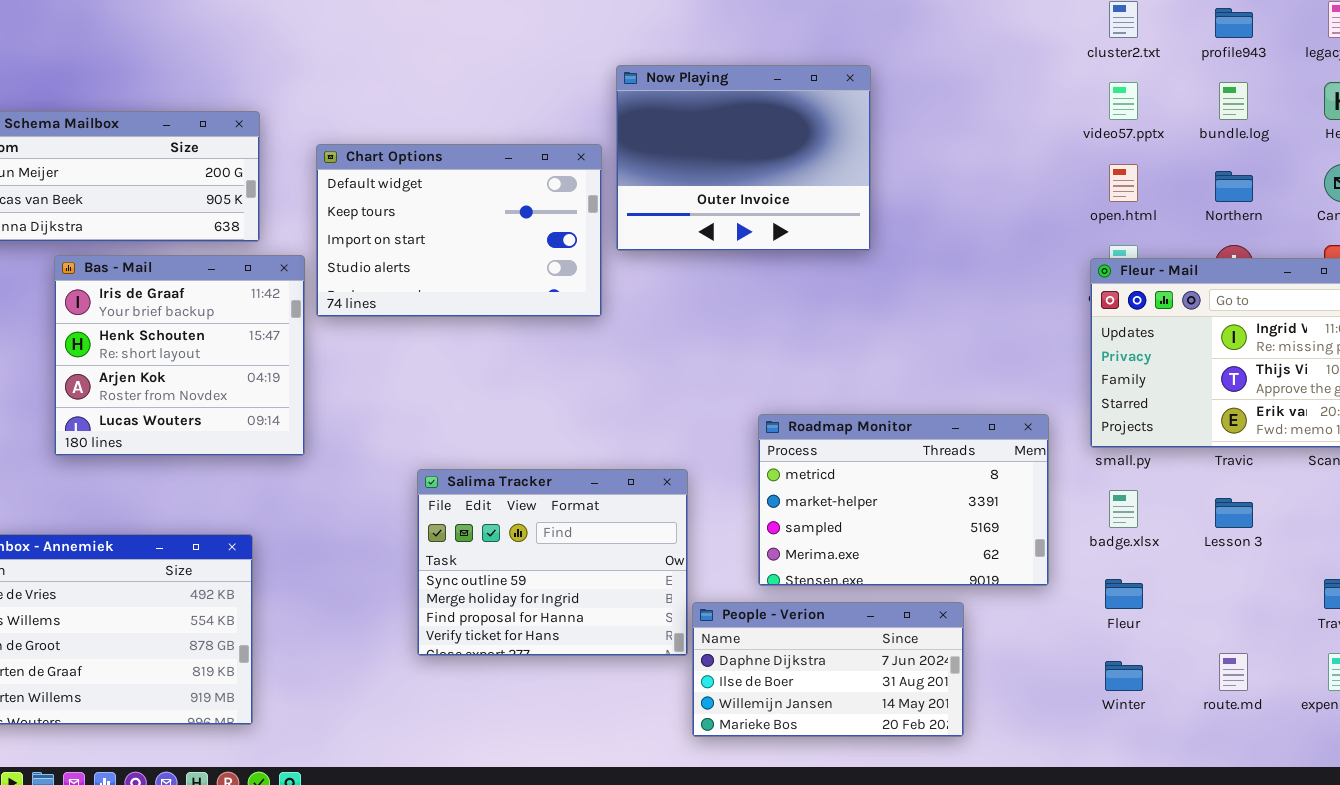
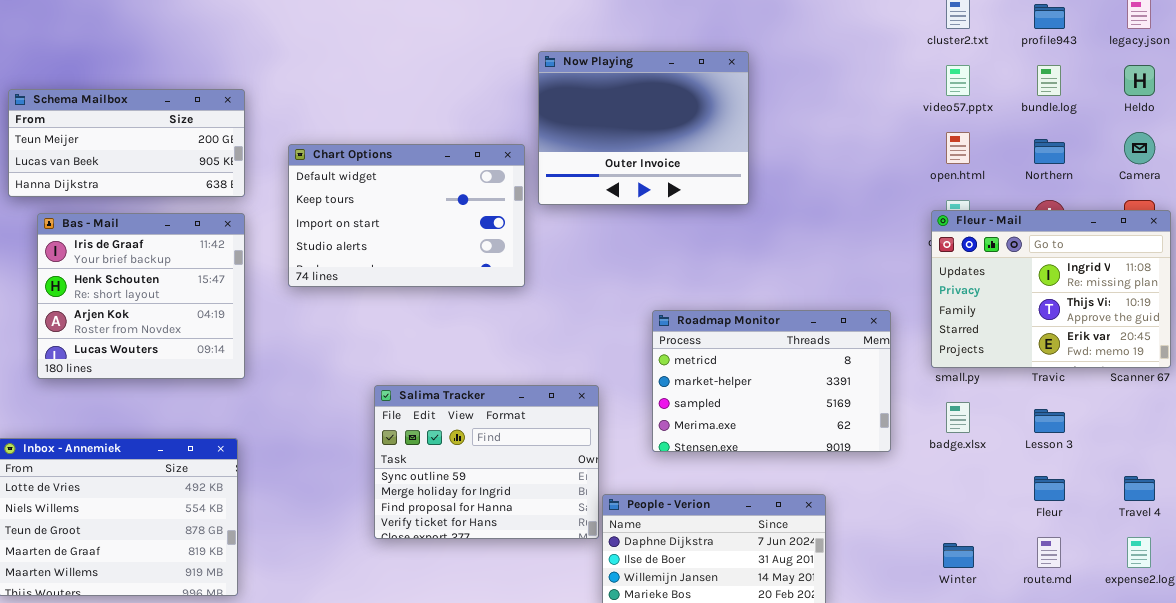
Chart Options: [316,144,602,317] -> [288,144,525,287], moved
Bas - Mail: [54,255,305,456] -> [37,213,245,379], moved
Roadmap Monitor: [758,414,1049,586] -> [652,310,891,452], moved
Fleur: [1105,579,1143,609] -> [1034,476,1065,501], moved

